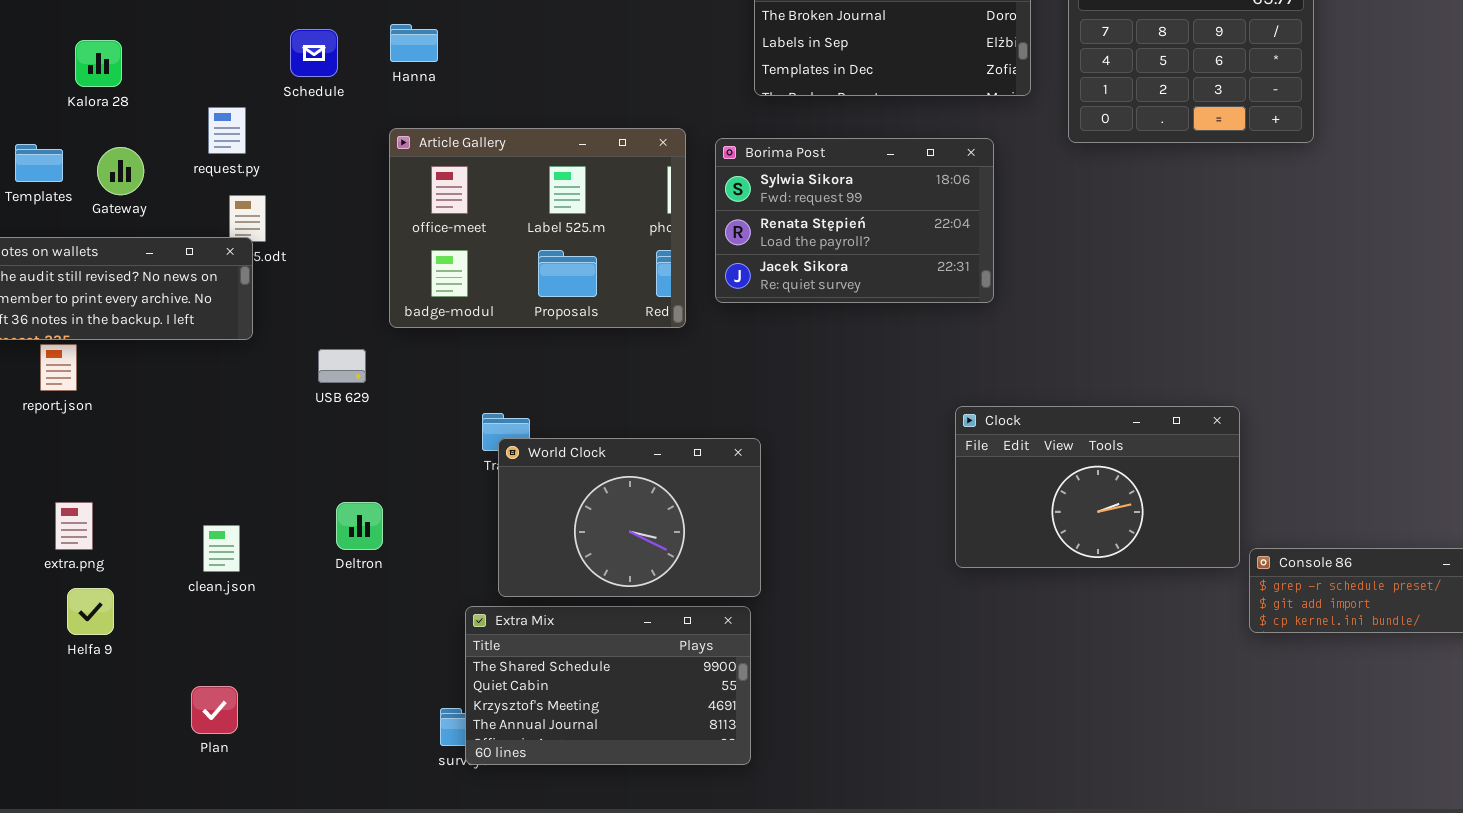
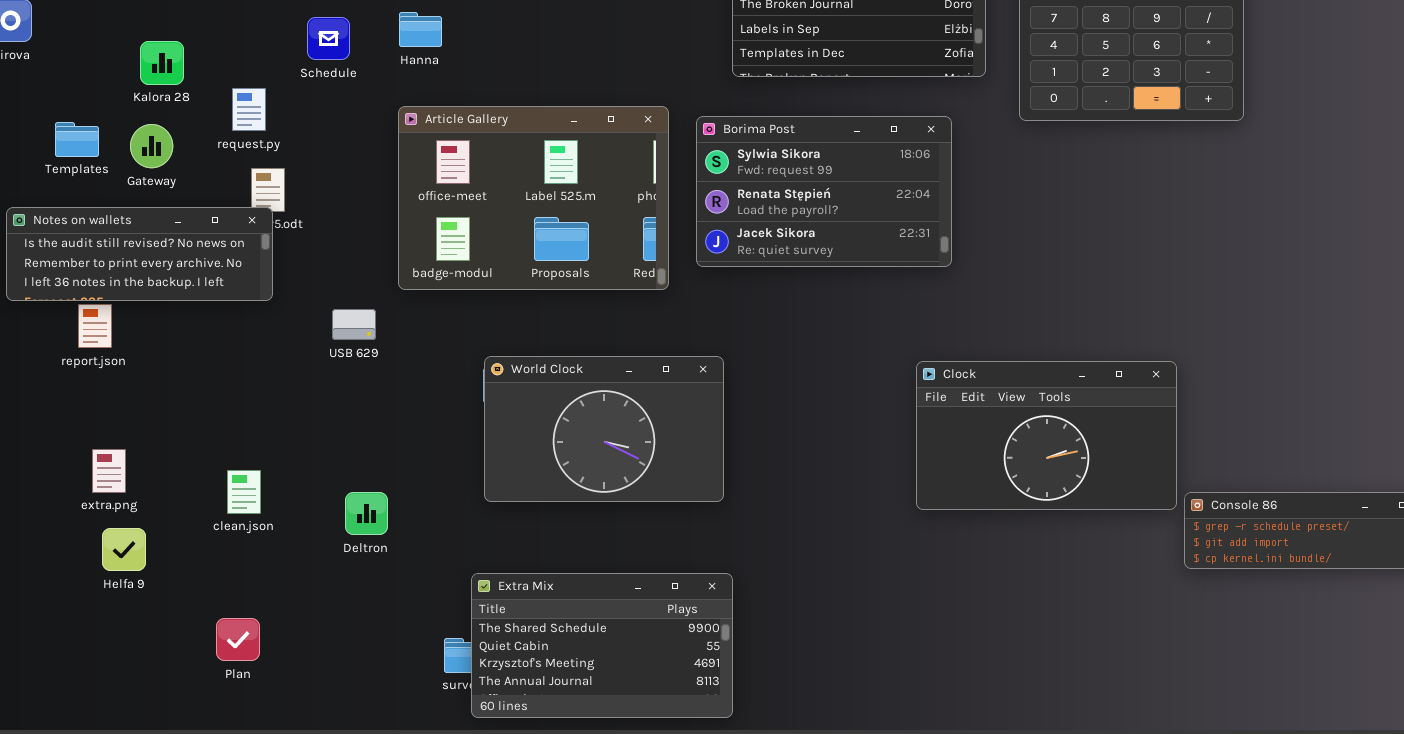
Kalora 28: [75,40,122,87] -> [140,41,184,85], moved
World Clock: [498,438,761,597] -> [484,356,724,502], moved
Deltron: [336,502,383,550] -> [345,492,388,535], moved
Extra Mix: [465,606,751,765] -> [471,573,733,718], moved

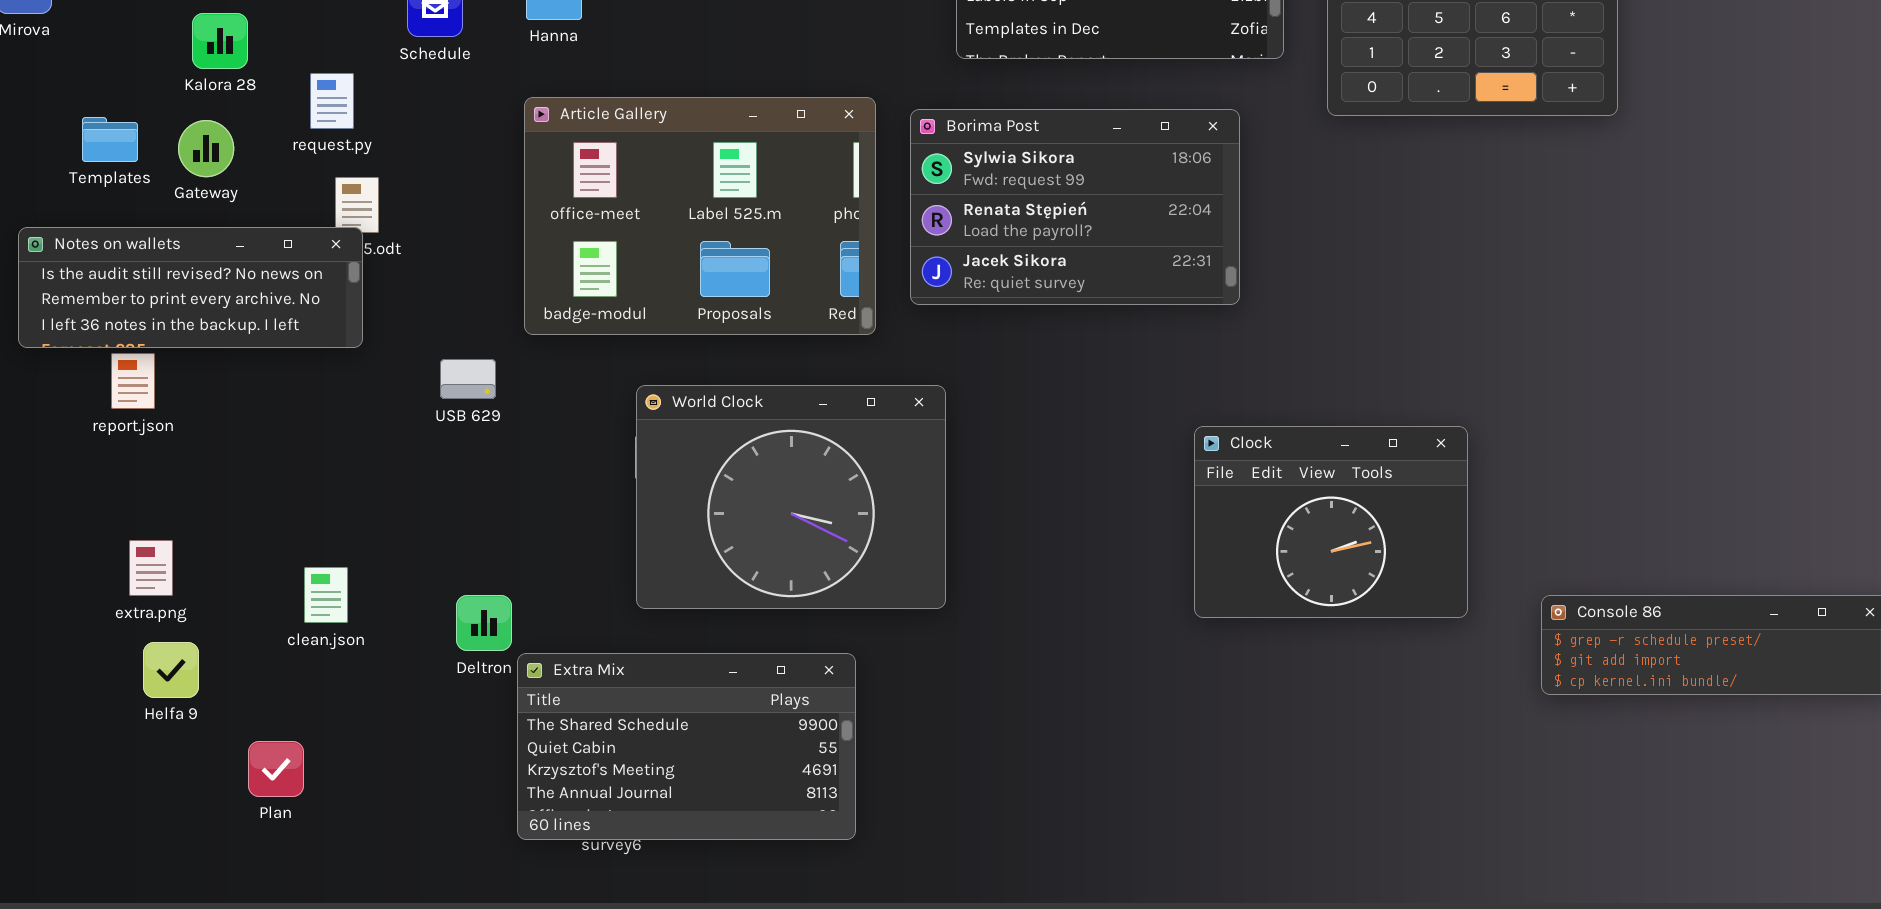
World Clock: [484,356,724,502] -> [636,385,946,609], resized
Clock: [916,361,1177,510] -> [1194,426,1468,618], resized
Extra Mix: [471,573,733,718] -> [517,653,856,840], moved
Plan: [216,618,260,661] -> [248,741,304,797], moved

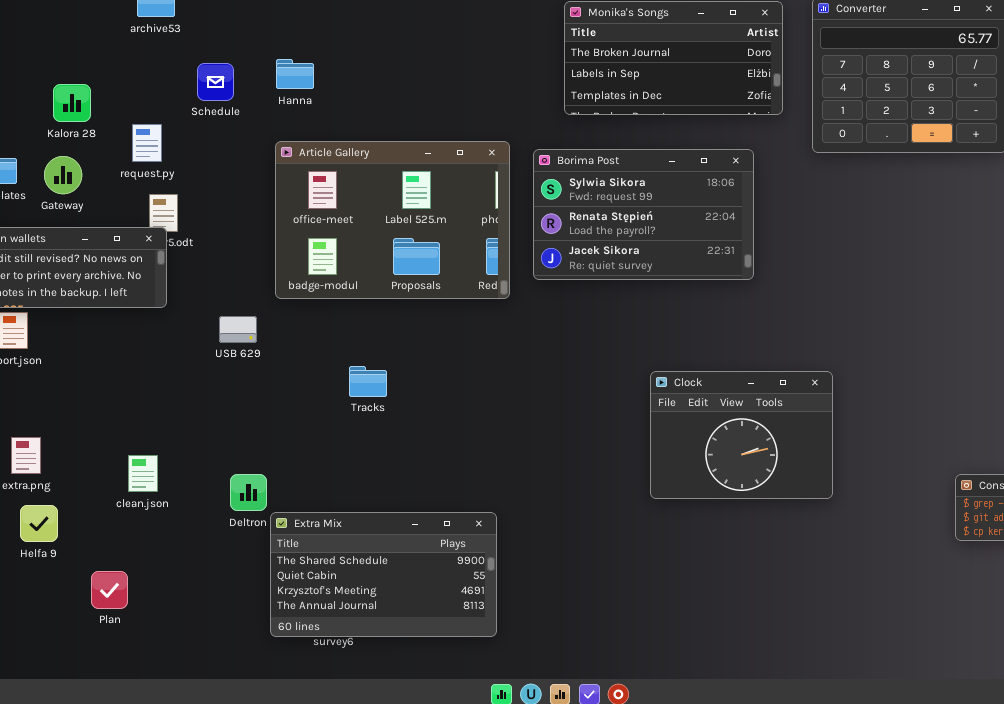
World Clock: [636,385,946,609] -> none, closed
Clock: [1194,426,1468,618] -> [650,371,833,499], moved

